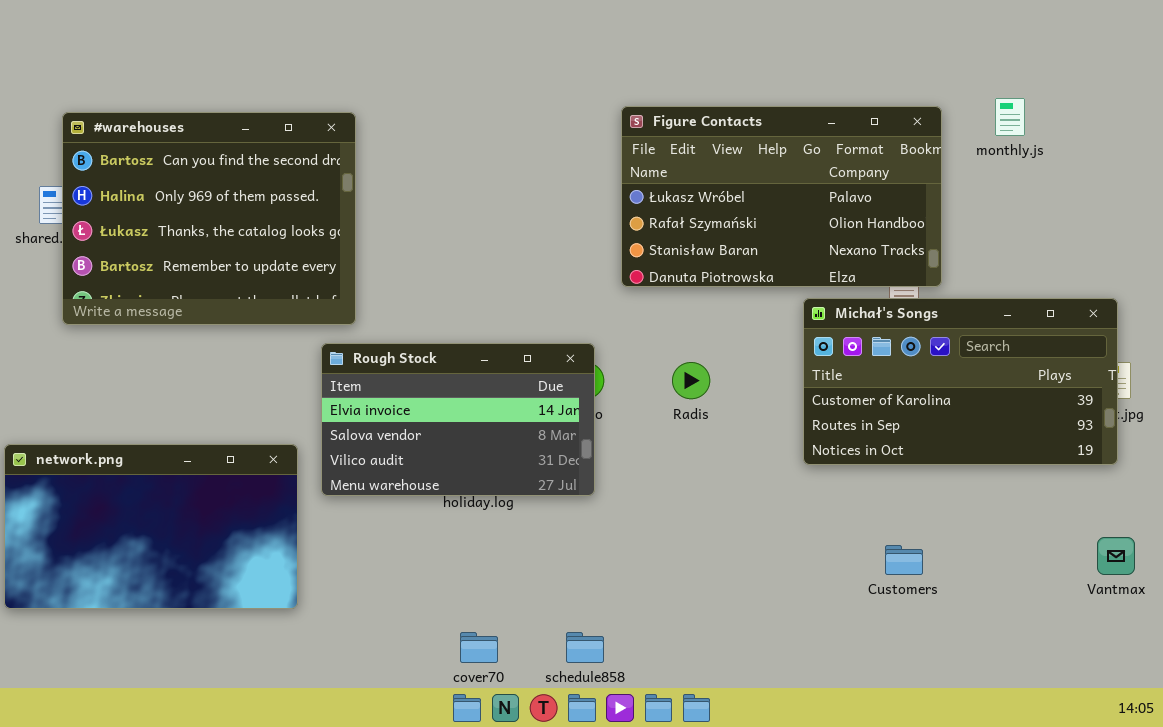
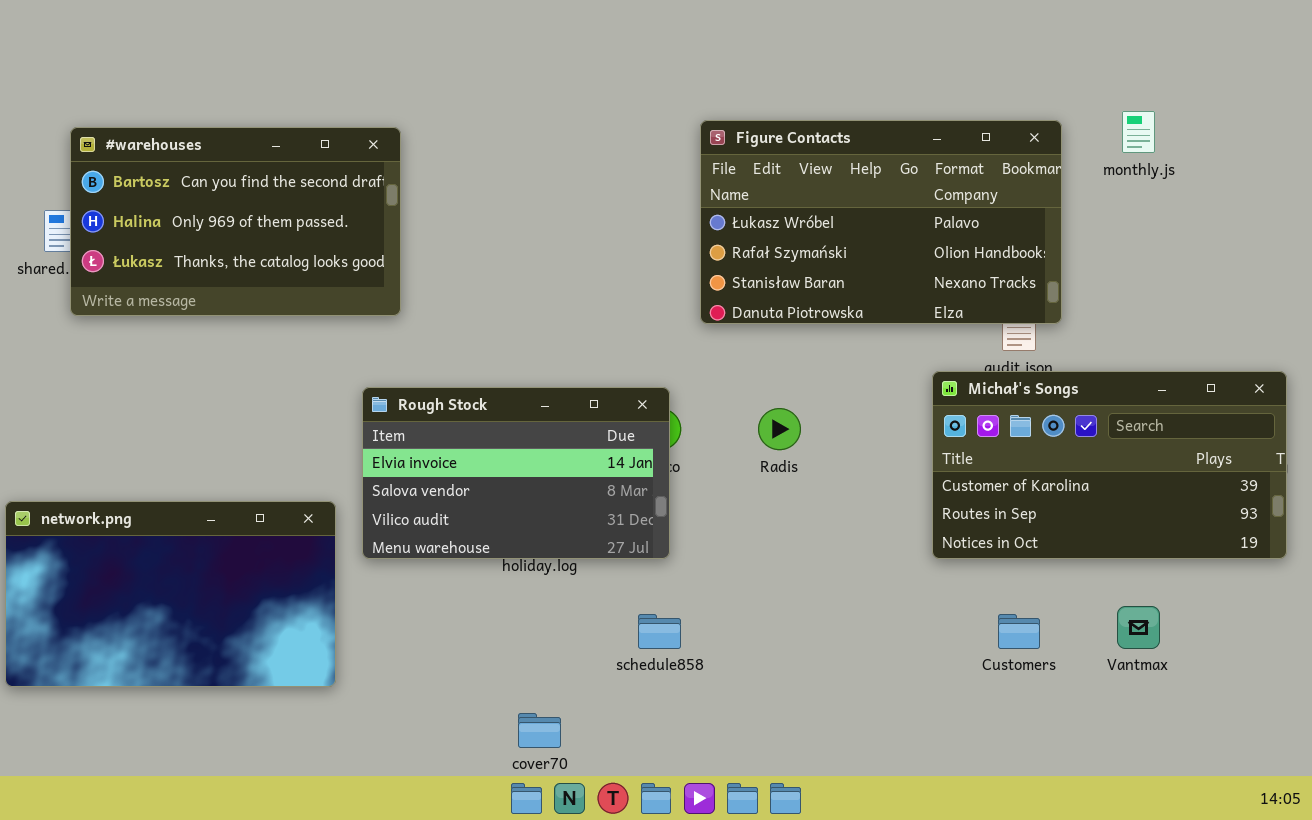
#warehouses: [62,112,356,325] -> [70,127,401,316], resized
Michał's Songs: [803,298,1118,465] -> [932,371,1287,559], moved
Vantmax: [1097,537,1135,575] -> [1117,606,1160,649], moved
schedule858: [566,632,604,663] -> [638,614,681,649], moved

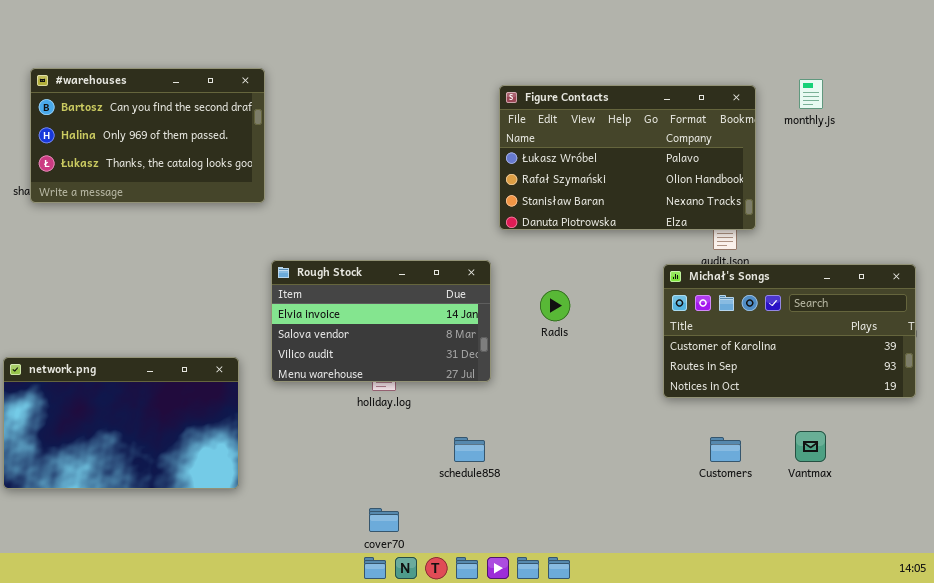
#warehouses: [70,127,401,316] -> [30,68,265,203], moved
Rough Stock: [362,387,670,559] -> [271,260,491,382], moved

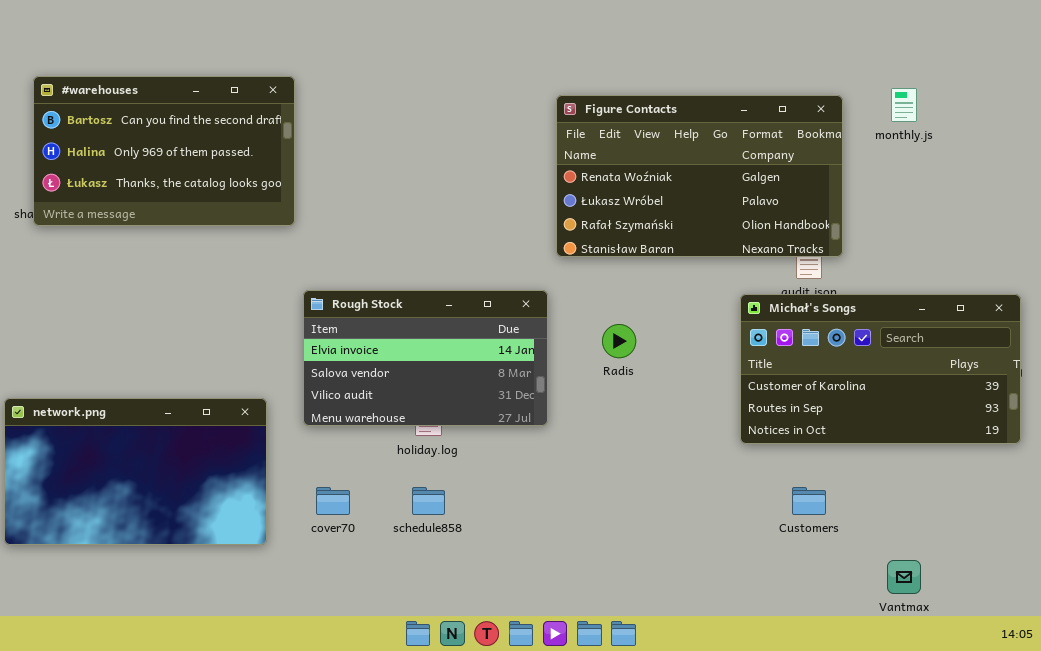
Figure Contacts: [499,85,756,230] -> [556,95,843,257], scrolled up 1 row
Vantmax: [795,431,826,462] -> [887,560,921,594], moved
schedule858: [454,437,485,462] -> [412,487,445,515], moved
cover70: [369,508,399,532] -> [316,487,350,515], moved

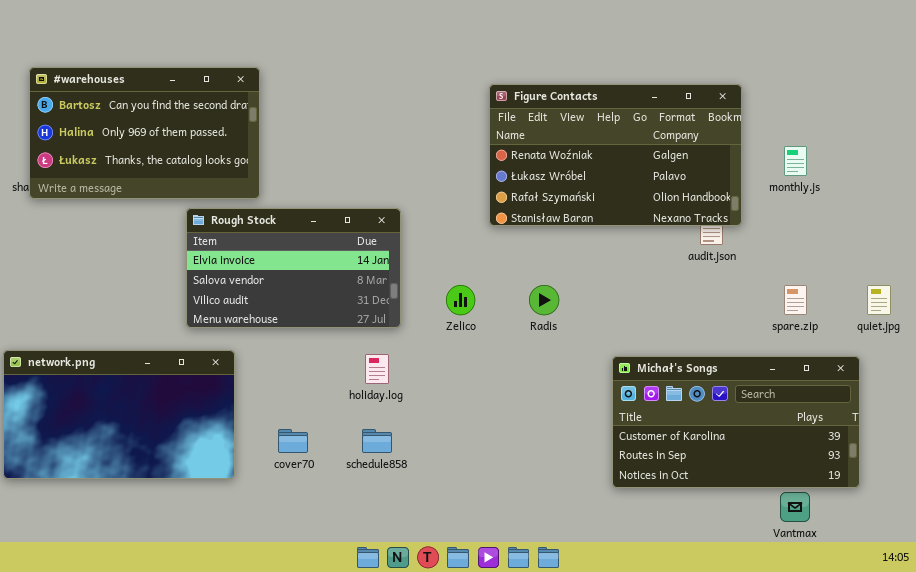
monthly.js: [891,88,917,122] -> [784,146,807,176], moved
Rough Stock: [303,290,548,426] -> [186,208,401,328], moved
Michał's Songs: [740,294,1021,444] -> [612,356,860,488], moved

